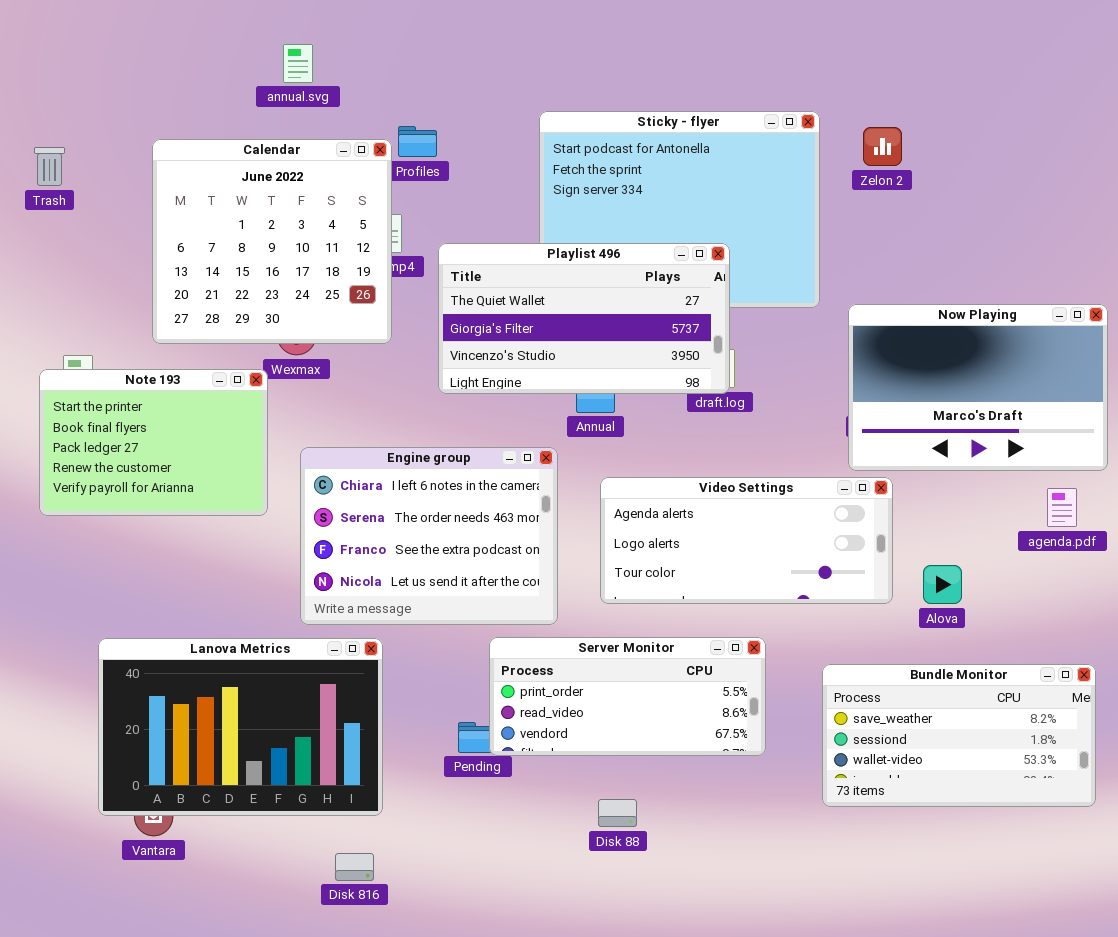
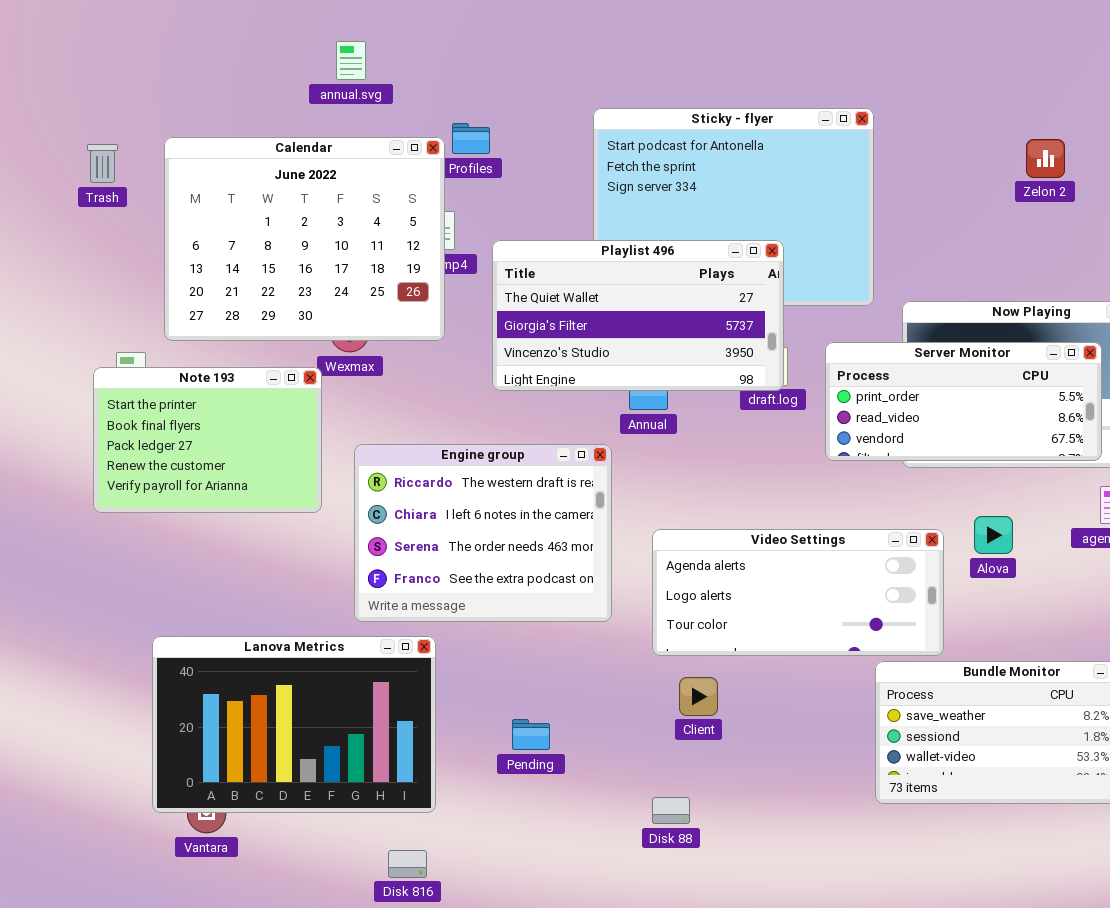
Zelon 2: [863,127,902,166] -> [1026,139,1065,178], moved
Calendar: [152,139,392,344] -> [164,137,445,341], resized
Engine group: [300,447,558,625] -> [354,444,612,622], scrolled up 1 row
Video Settings: [600,477,893,604] -> [652,529,944,656], moved
Alova: [923,565,962,604] -> [974,516,1013,554], moved
Server Monitor: [489,637,766,756] -> [825,342,1102,461], moved

